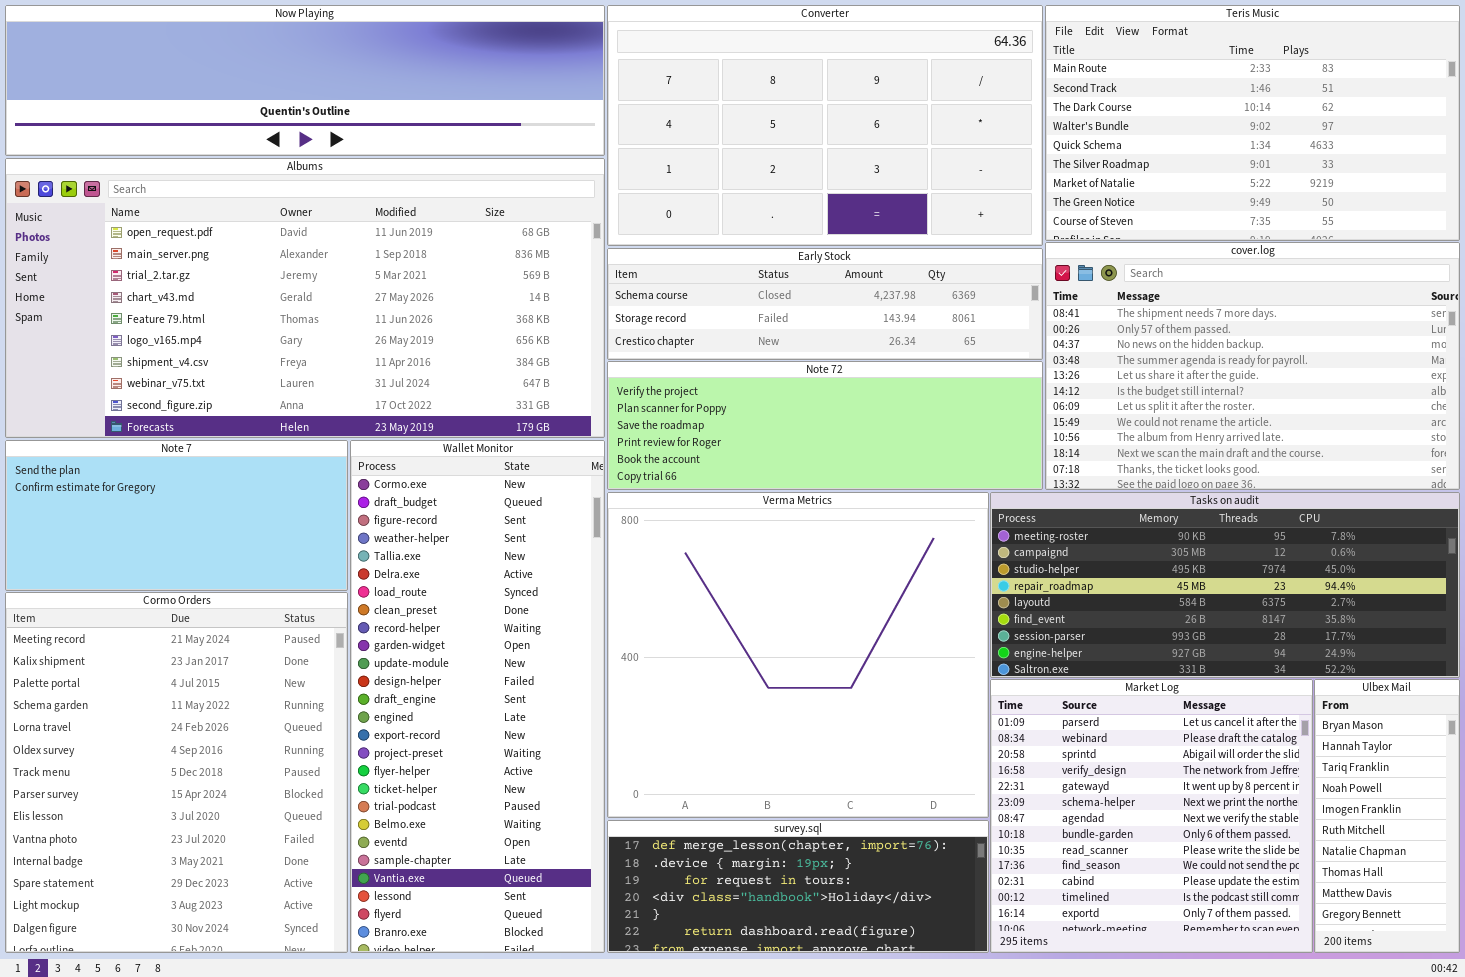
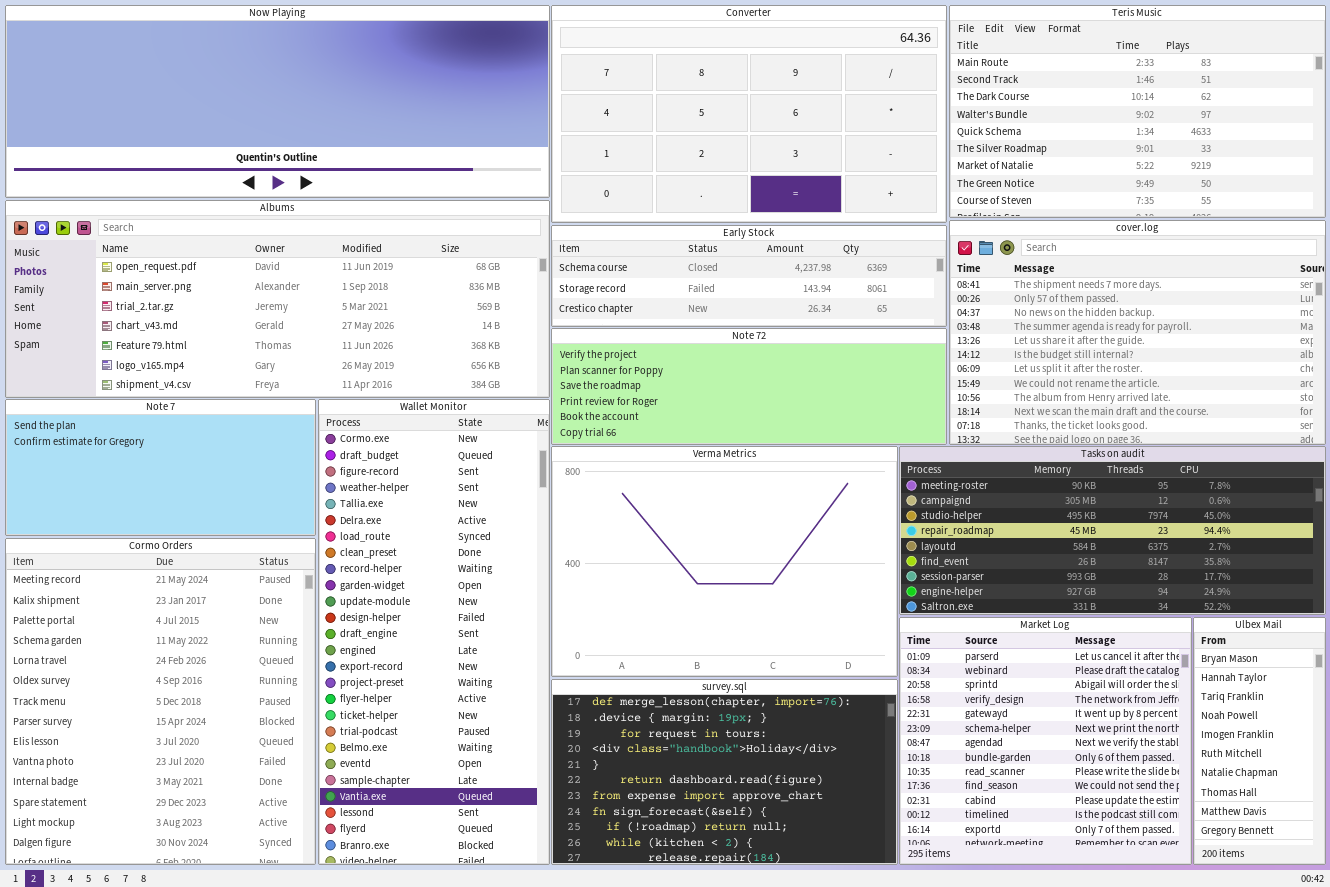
Now Playing: [5,5,605,156] -> [5,5,550,198], resized
Albums: [5,158,605,438] -> [5,200,550,398], resized
Verma Metrics: [607,492,989,818] -> [551,446,898,677], resized
survey.sql: [607,820,989,953] -> [551,679,898,865], resized

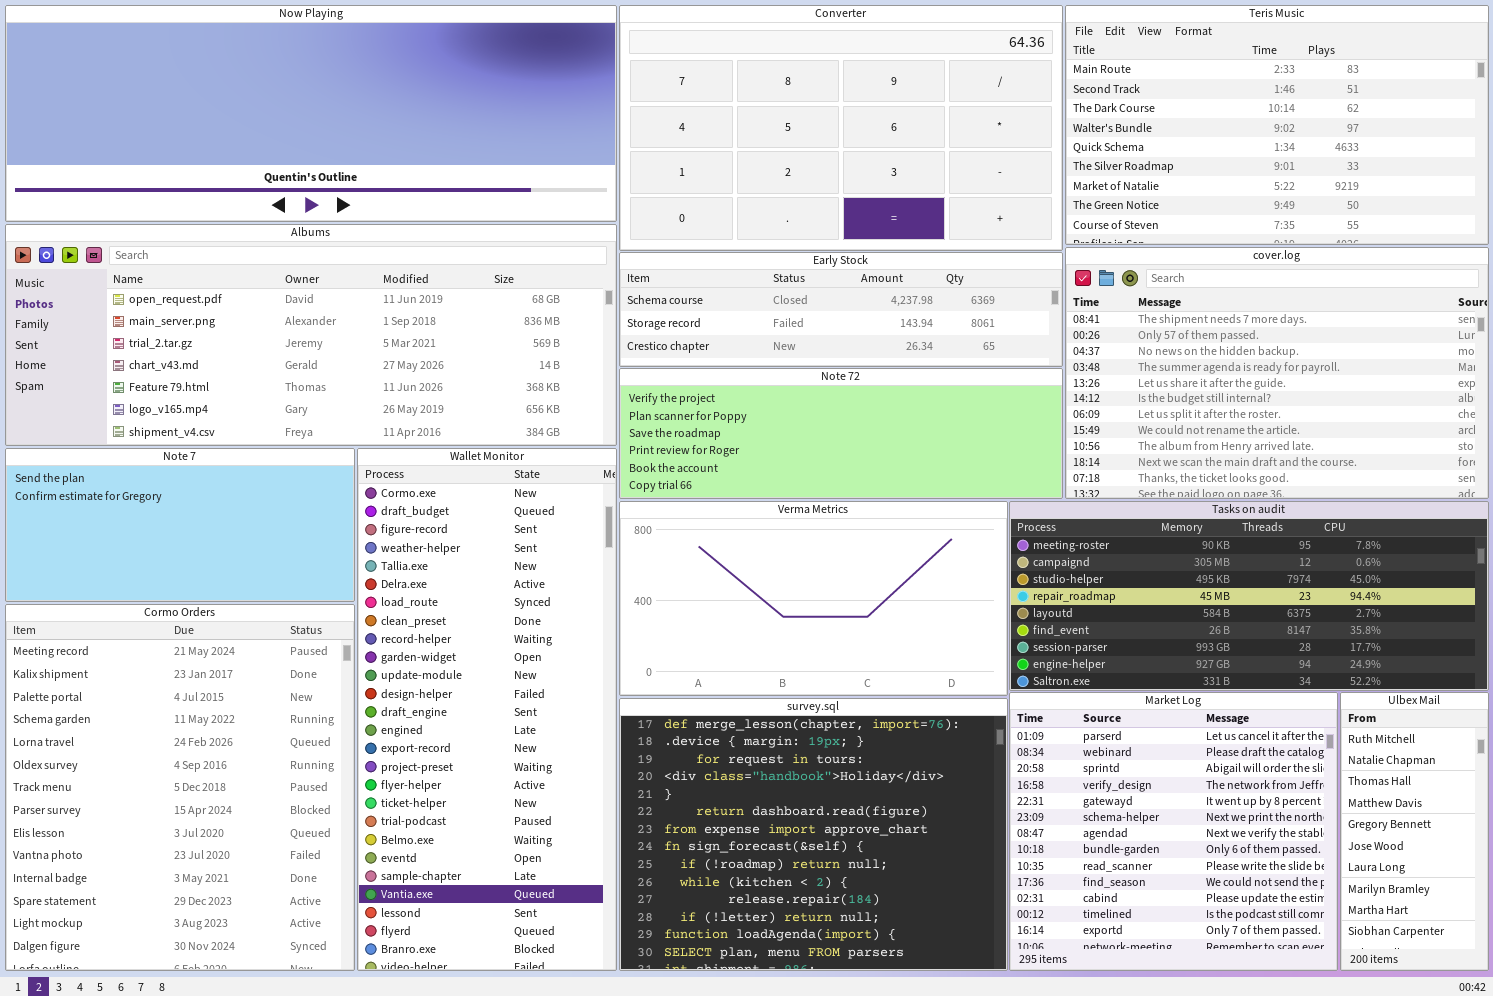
Verma Metrics: [551,446,898,677] -> [619,501,1008,696], resized
Ulbex Mail: [1193,617,1326,865] -> [1340,692,1489,971], scrolled down 5 rows
survey.sql: [551,679,898,865] -> [619,698,1008,971], resized

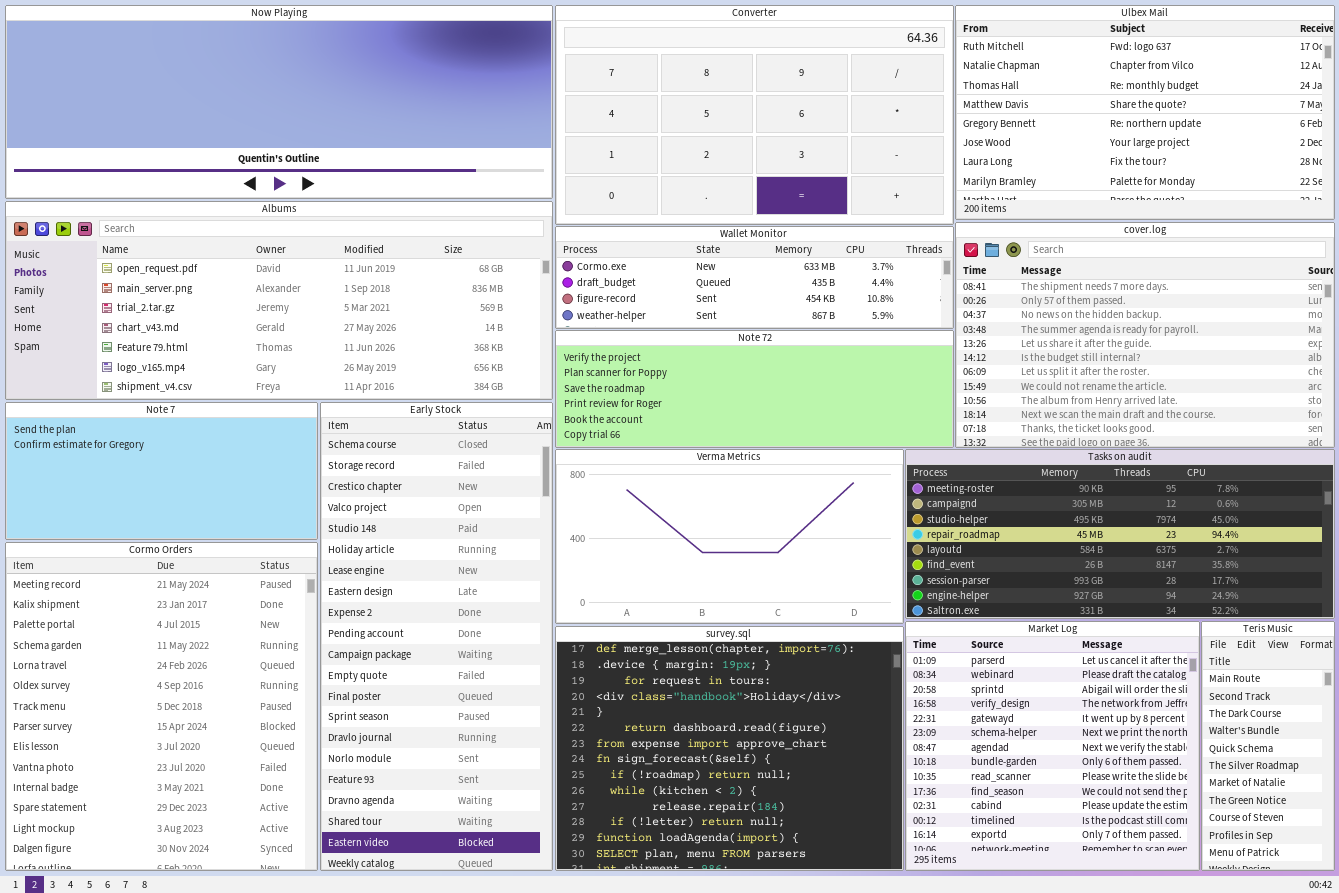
Teris Music: [1065,5,1489,245] -> [1201,621,1335,871], moved, resized
Early Stock: [619,252,1063,367] -> [320,402,553,871], moved, resized
Wallet Monitor: [357,448,617,971] -> [555,226,954,329], moved, resized
Ulbex Mail: [1340,692,1489,971] -> [955,5,1335,220], moved, resized

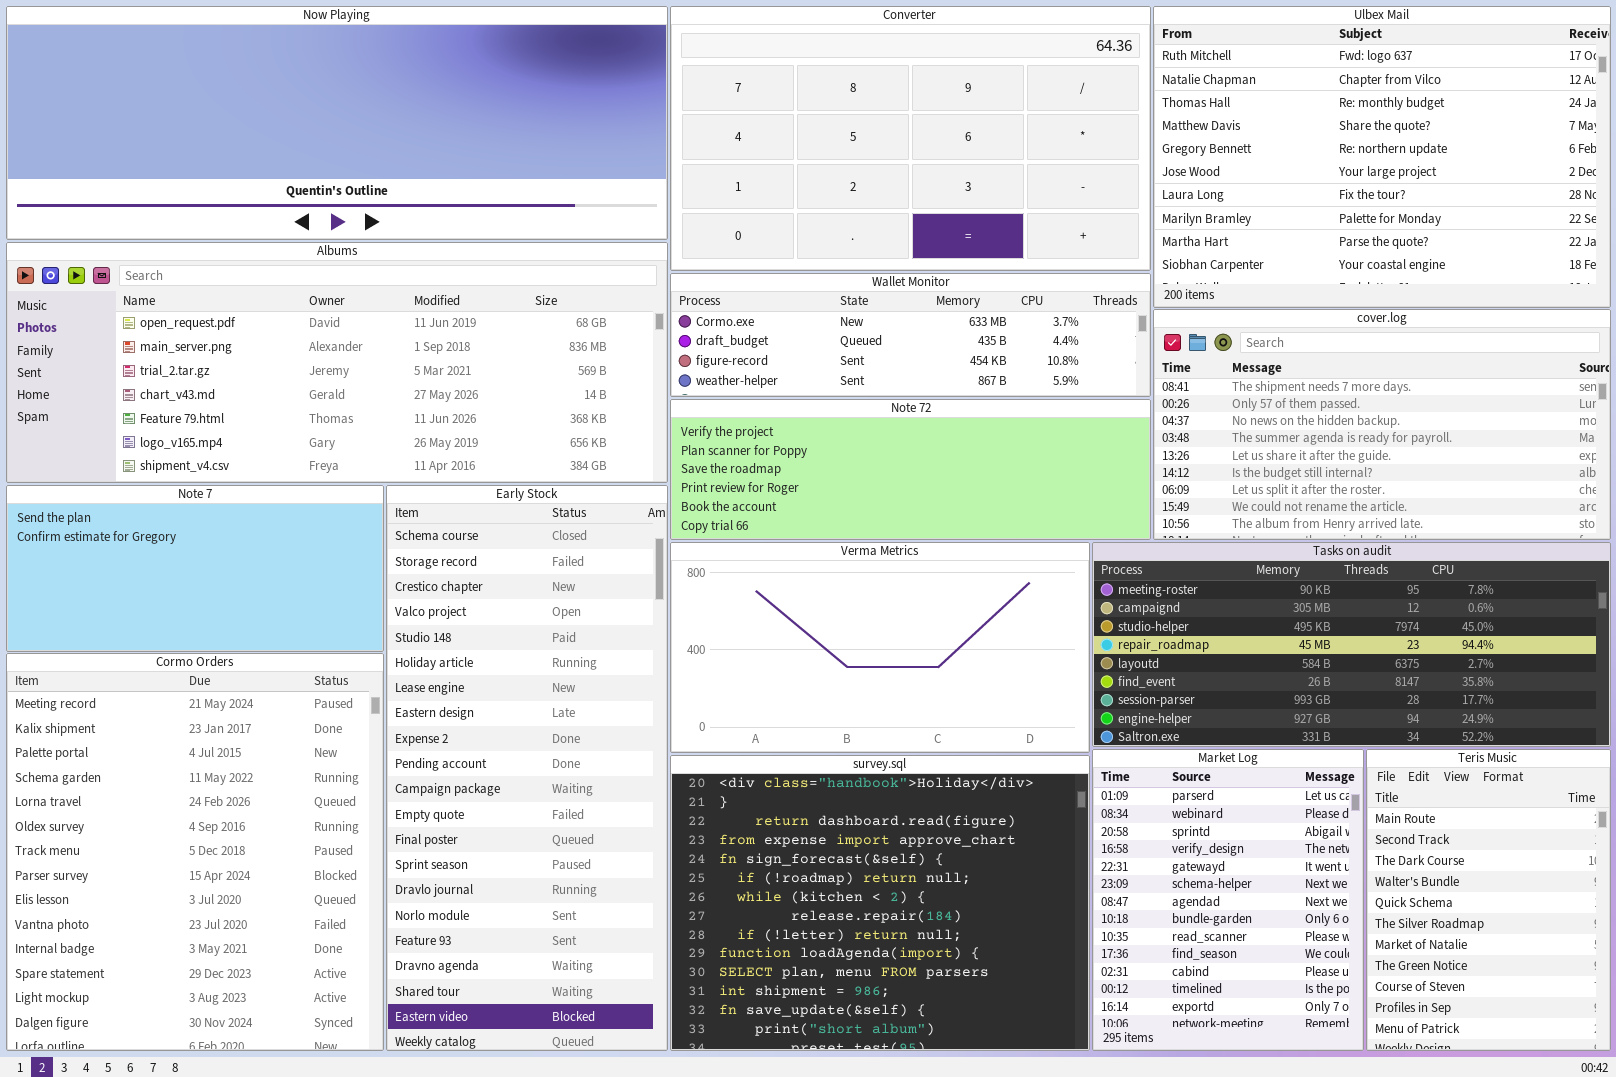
Ulbex Mail: [955,5,1335,220] -> [1153,6,1611,308], resized
cover.log: [955,222,1335,448] -> [1153,309,1611,540], resized
Market Log: [905,621,1200,871] -> [1092,749,1364,1051], resized
Teris Music: [1201,621,1335,871] -> [1366,749,1611,1051], resized
survey.sql: [555,626,904,871] -> [670,755,1090,1051], scrolled down 3 rows

